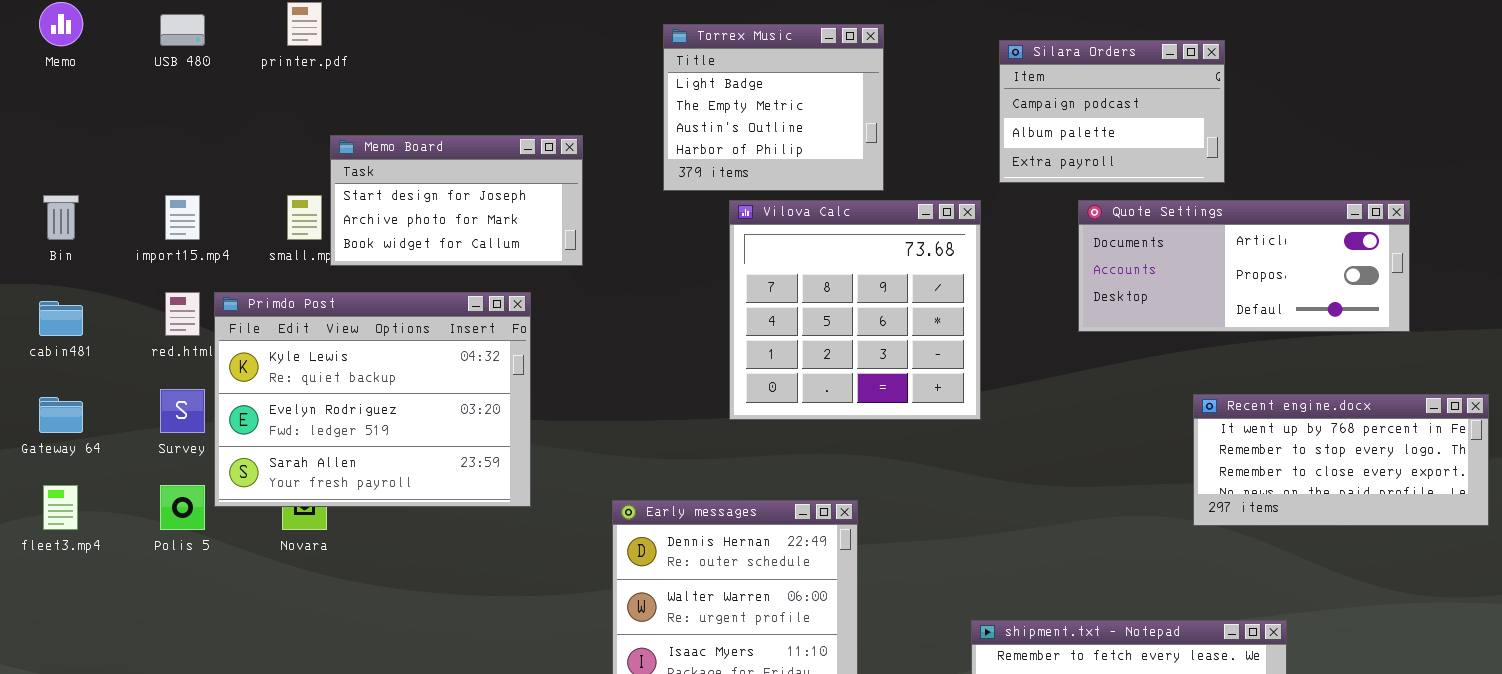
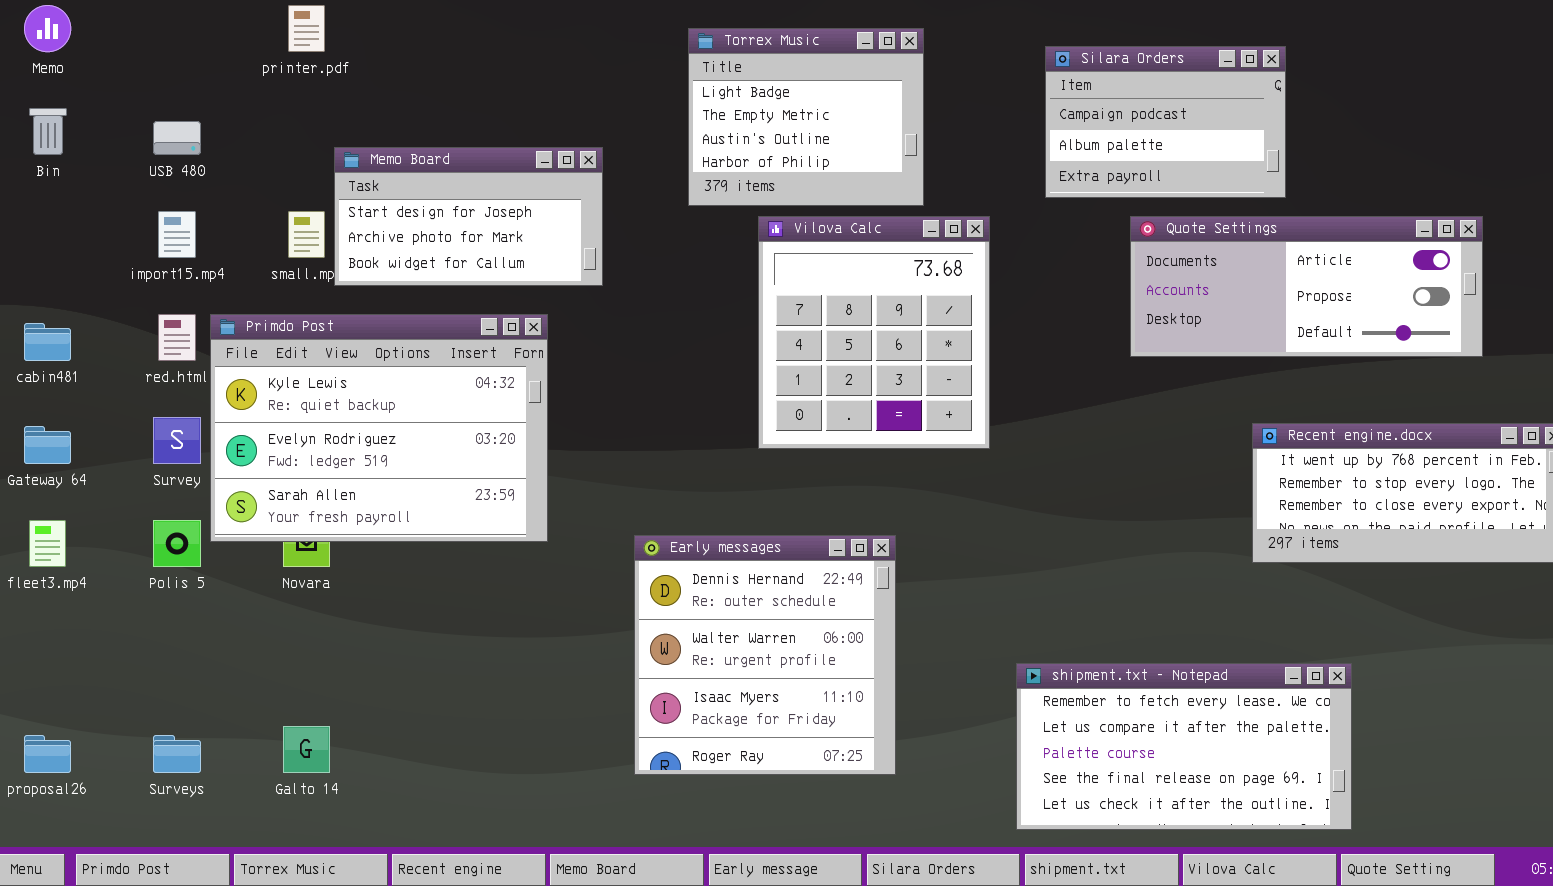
USB 480: [160,14,205,46] -> [153,121,201,155], moved
Bin: [43,195,79,240] -> [29,108,67,155], moved
Vilova Calc: [729,200,981,420] -> [758,216,990,449], resized

